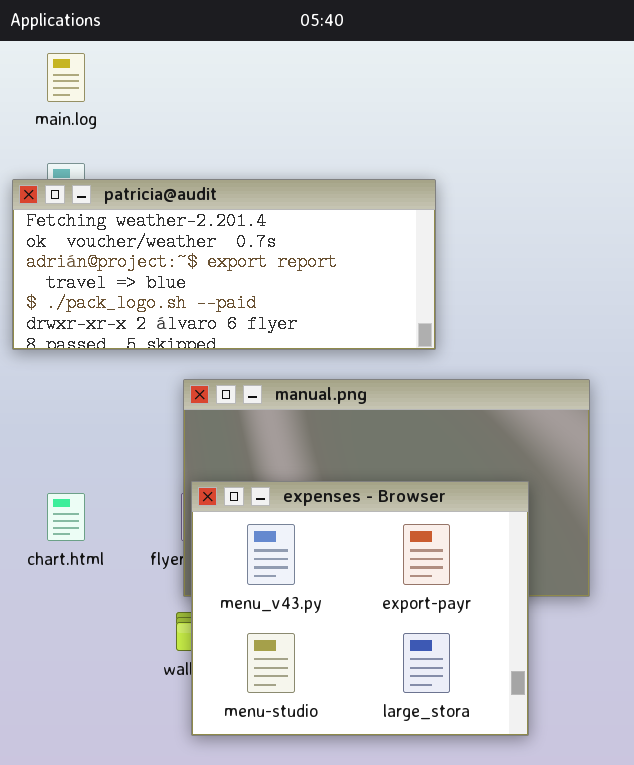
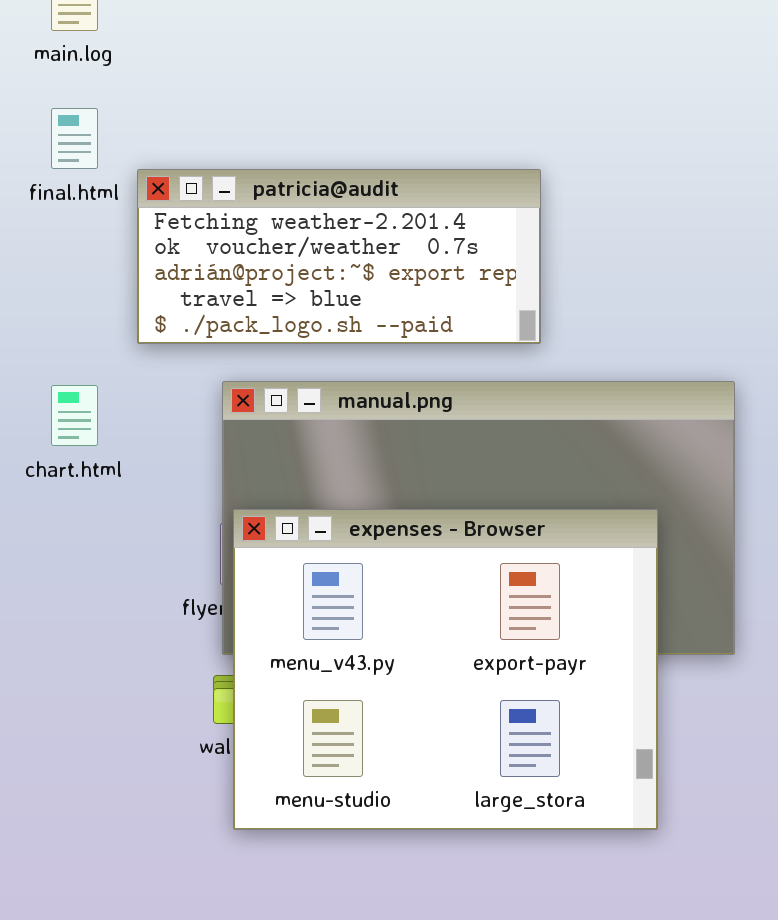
patricia@audit: [12,179,436,350] -> [137,169,541,344], resized
chart.html: [47,493,85,541] -> [51,385,98,446], moved

